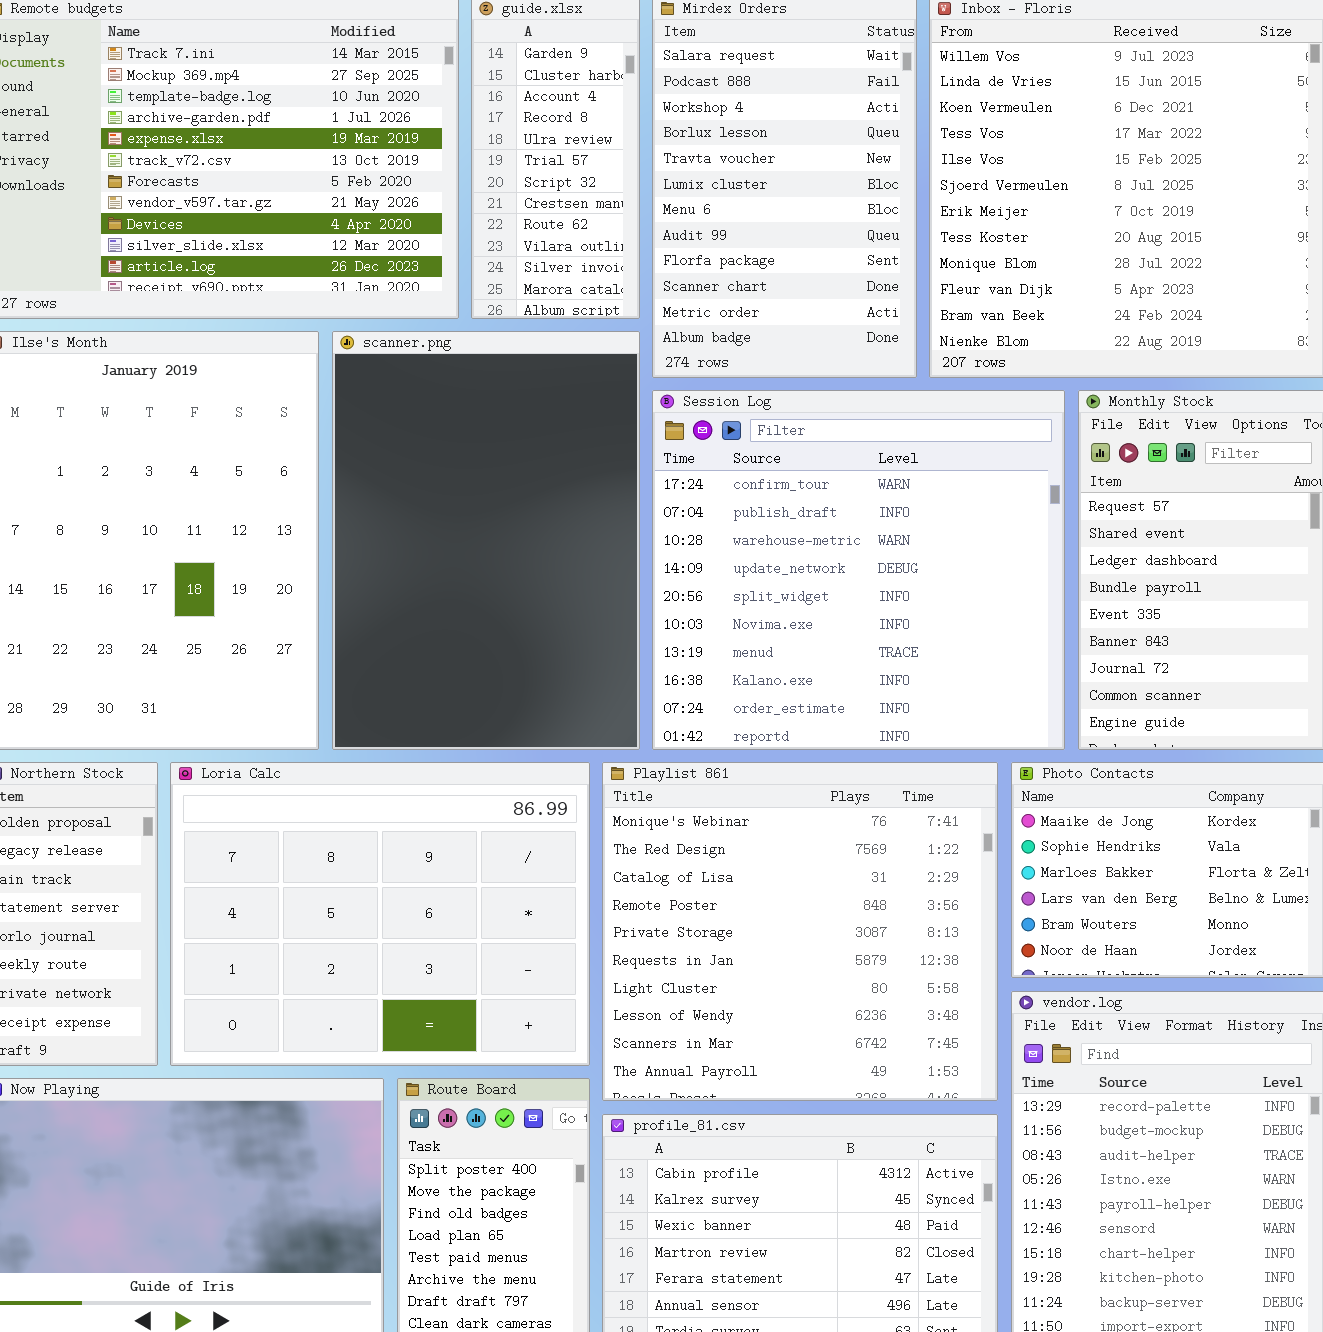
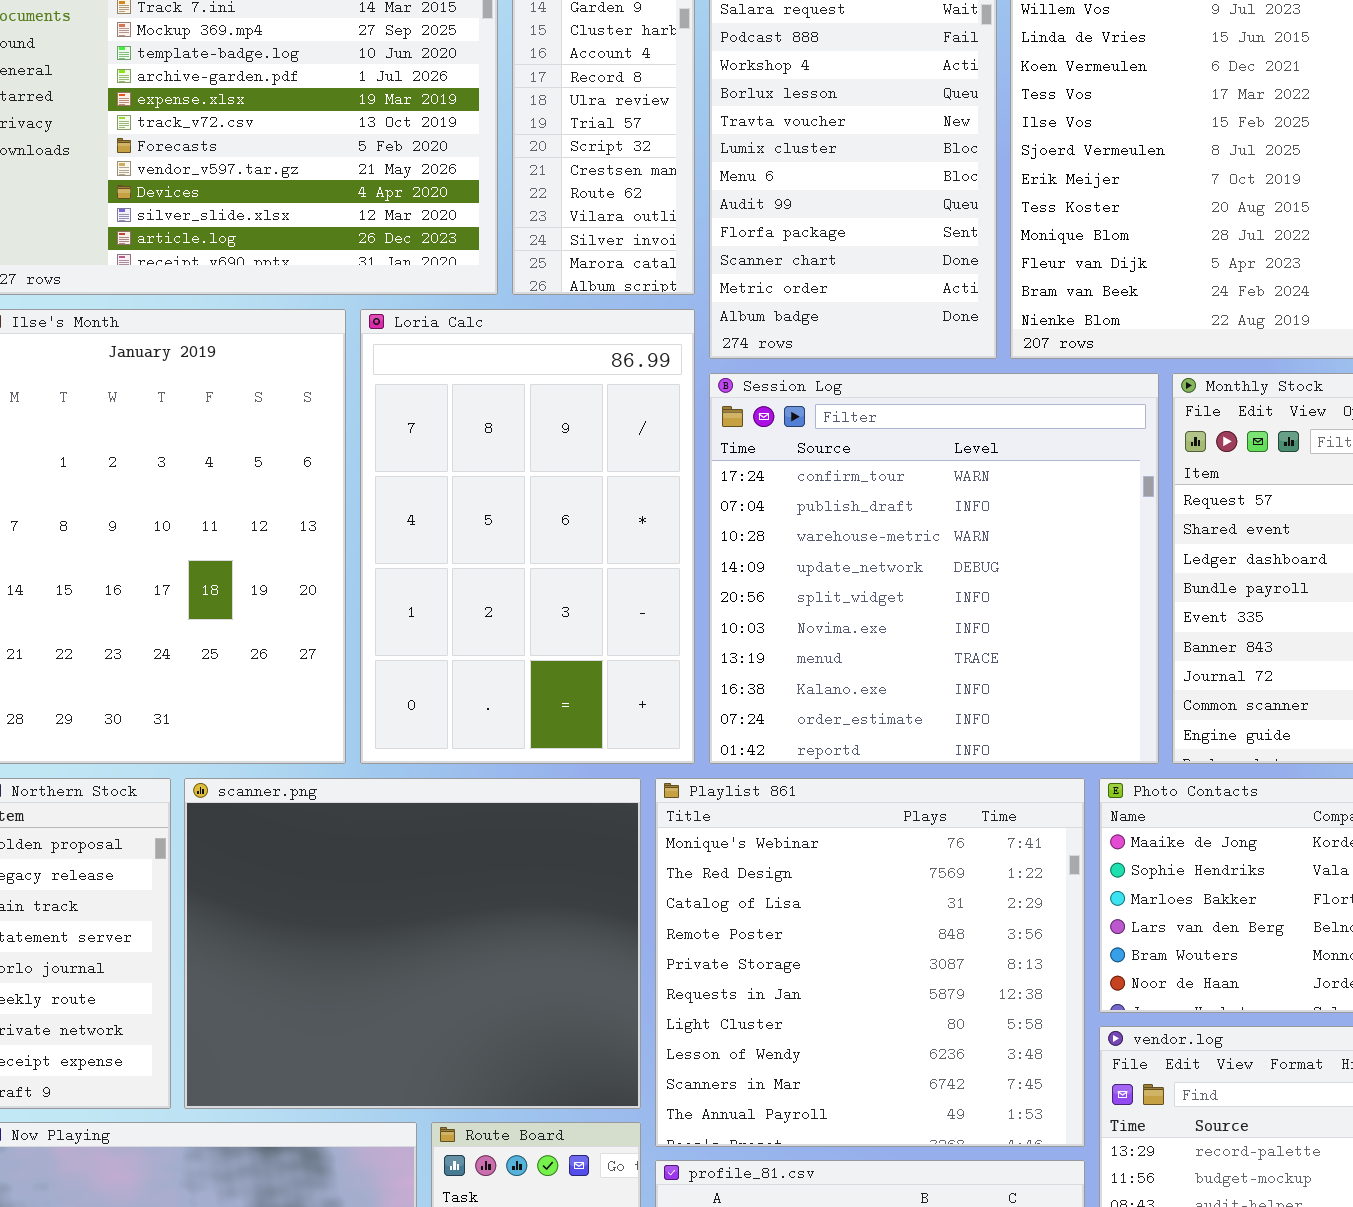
scanner.png: [332,331,640,750] -> [184,778,641,1109], moved, resized
Loria Calc: [170,762,590,1066] -> [360,309,695,764], moved, resized

